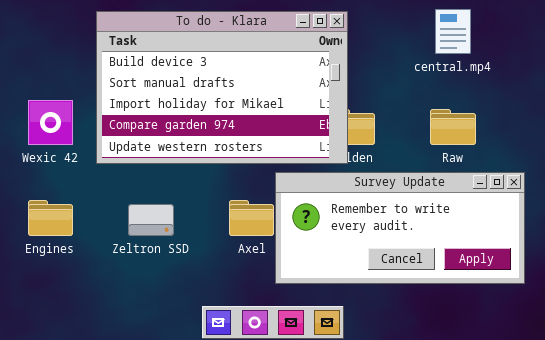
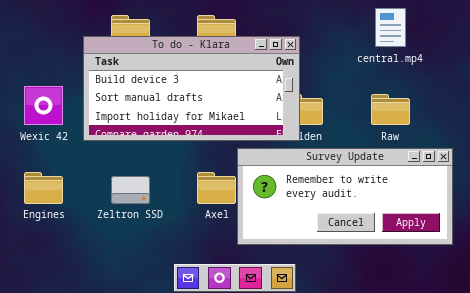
To do - Klara: [96,11,348,164] -> [83,36,300,141], resized

